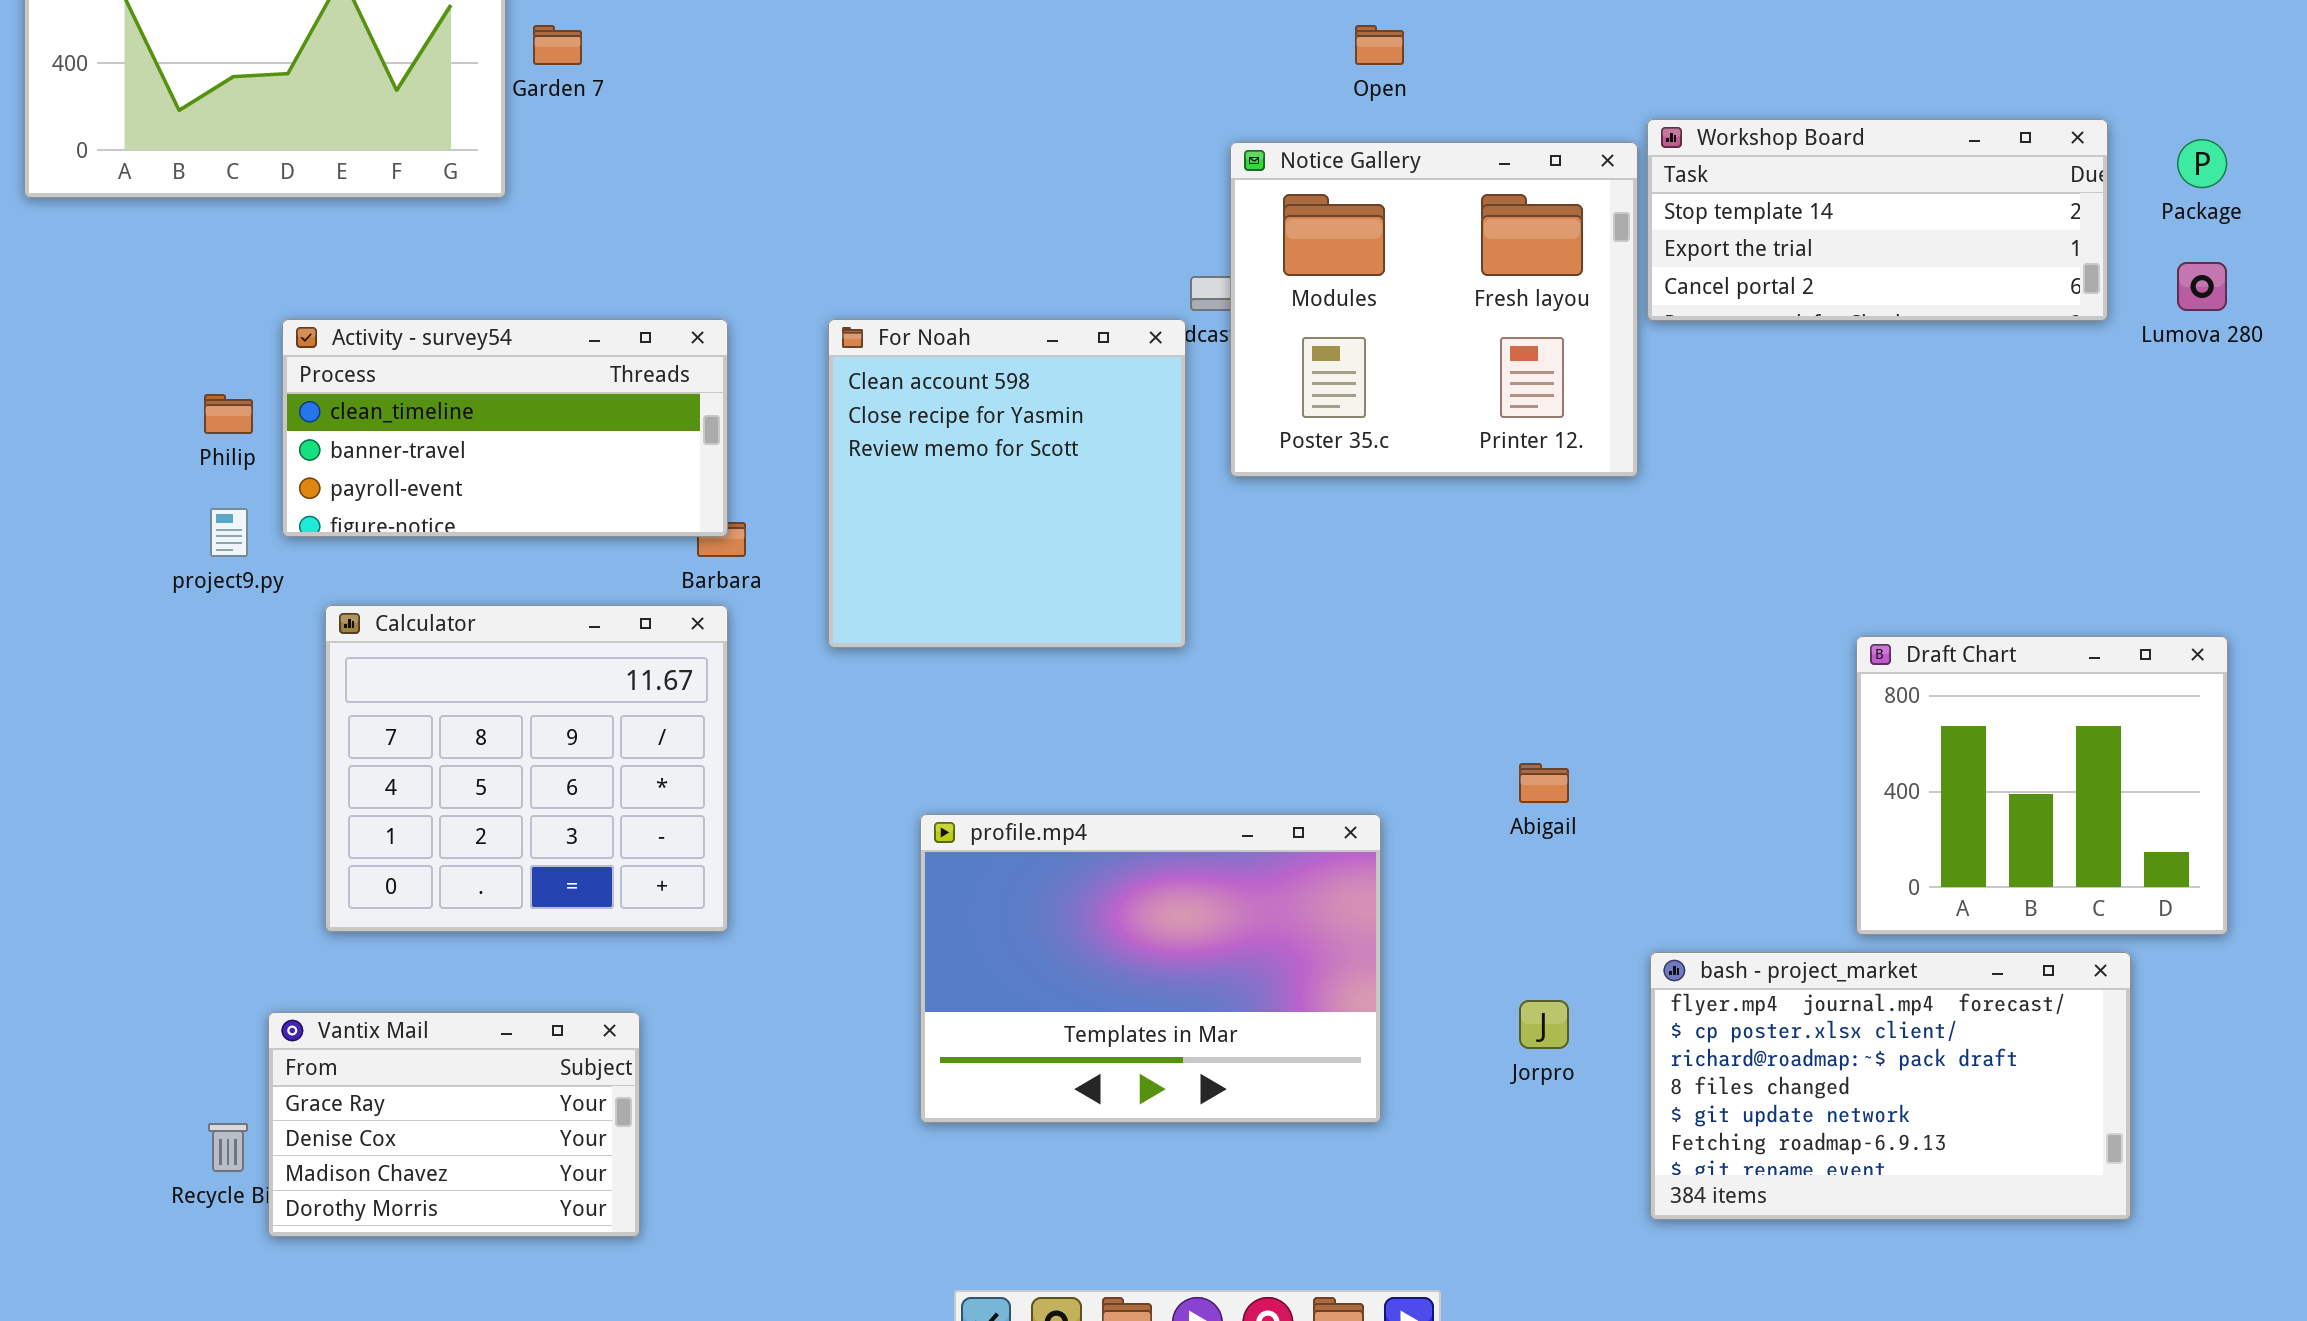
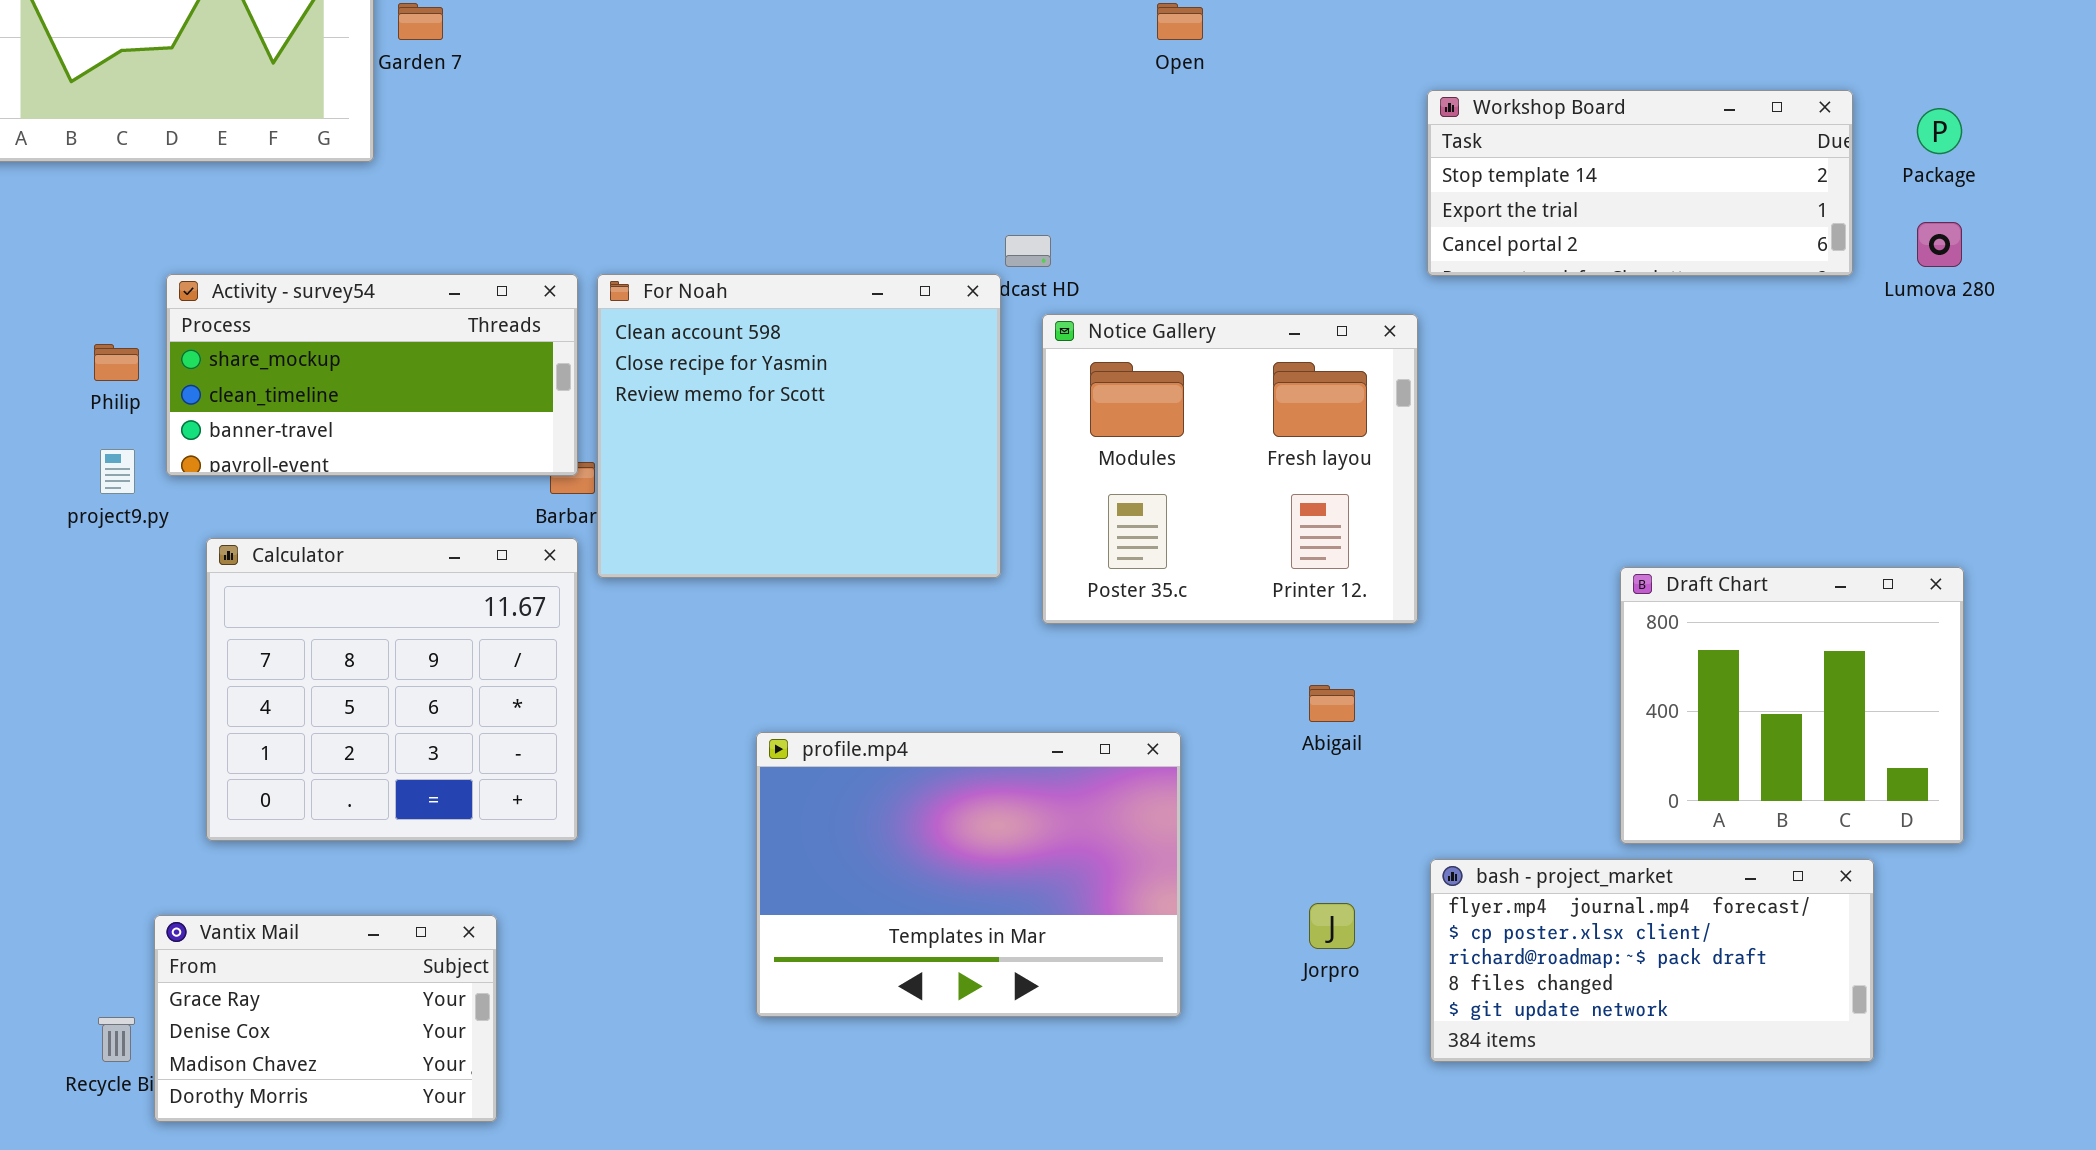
Notice Gallery: [1230,142,1638,477] -> [1042,314,1418,624], moved
Activity - survey54: [282,319,728,537] -> [166,274,578,476], scrolled up 1 row
For Noah: [828,319,1186,648] -> [597,274,1001,578], resized
bash - project_market: [1650,952,2131,1220] -> [1430,859,1874,1062], resized

